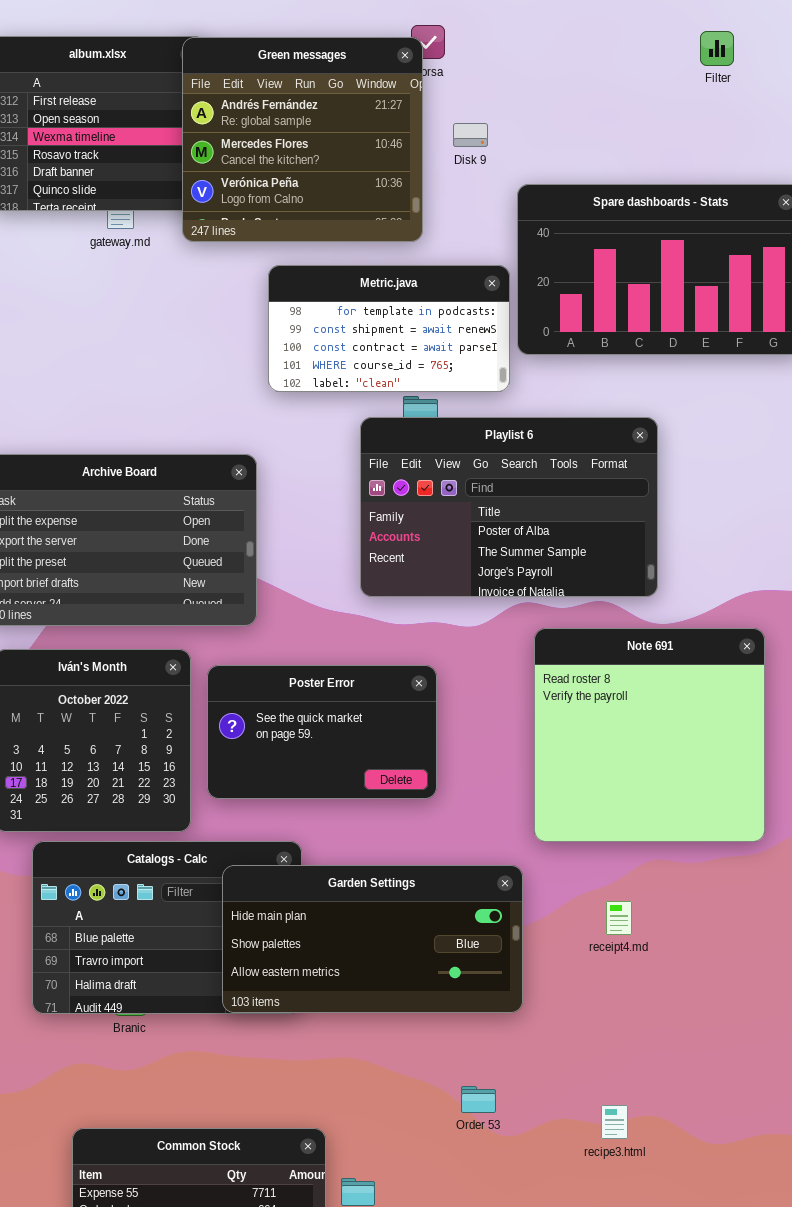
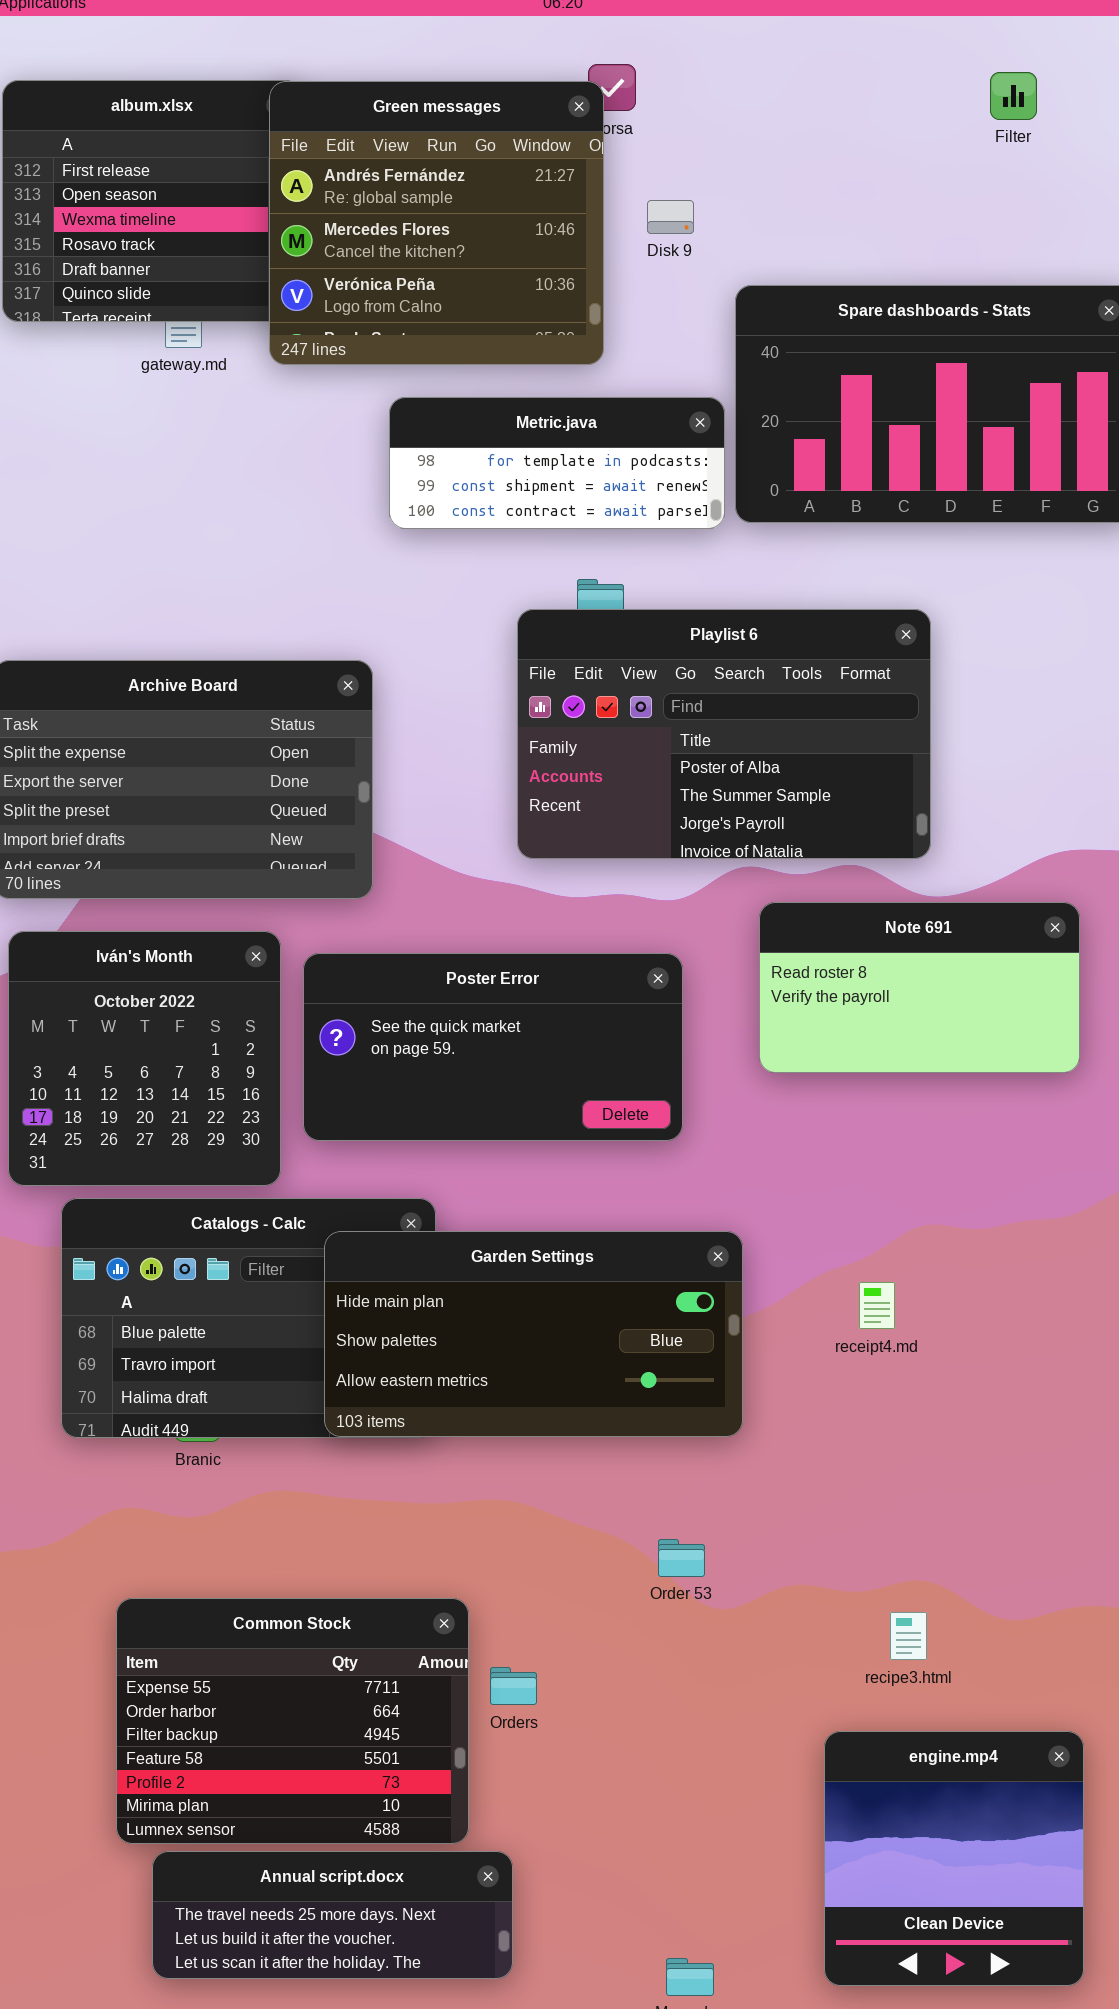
Metric.java: [268,265,510,392] -> [389,397,725,529], resized
Note 691: [534,628,765,842] -> [759,902,1080,1073], resized
Poster Error: [207,665,437,799] -> [303,953,683,1141], resized
recipe3.html: [601,1105,628,1139] -> [890,1612,927,1660], moved

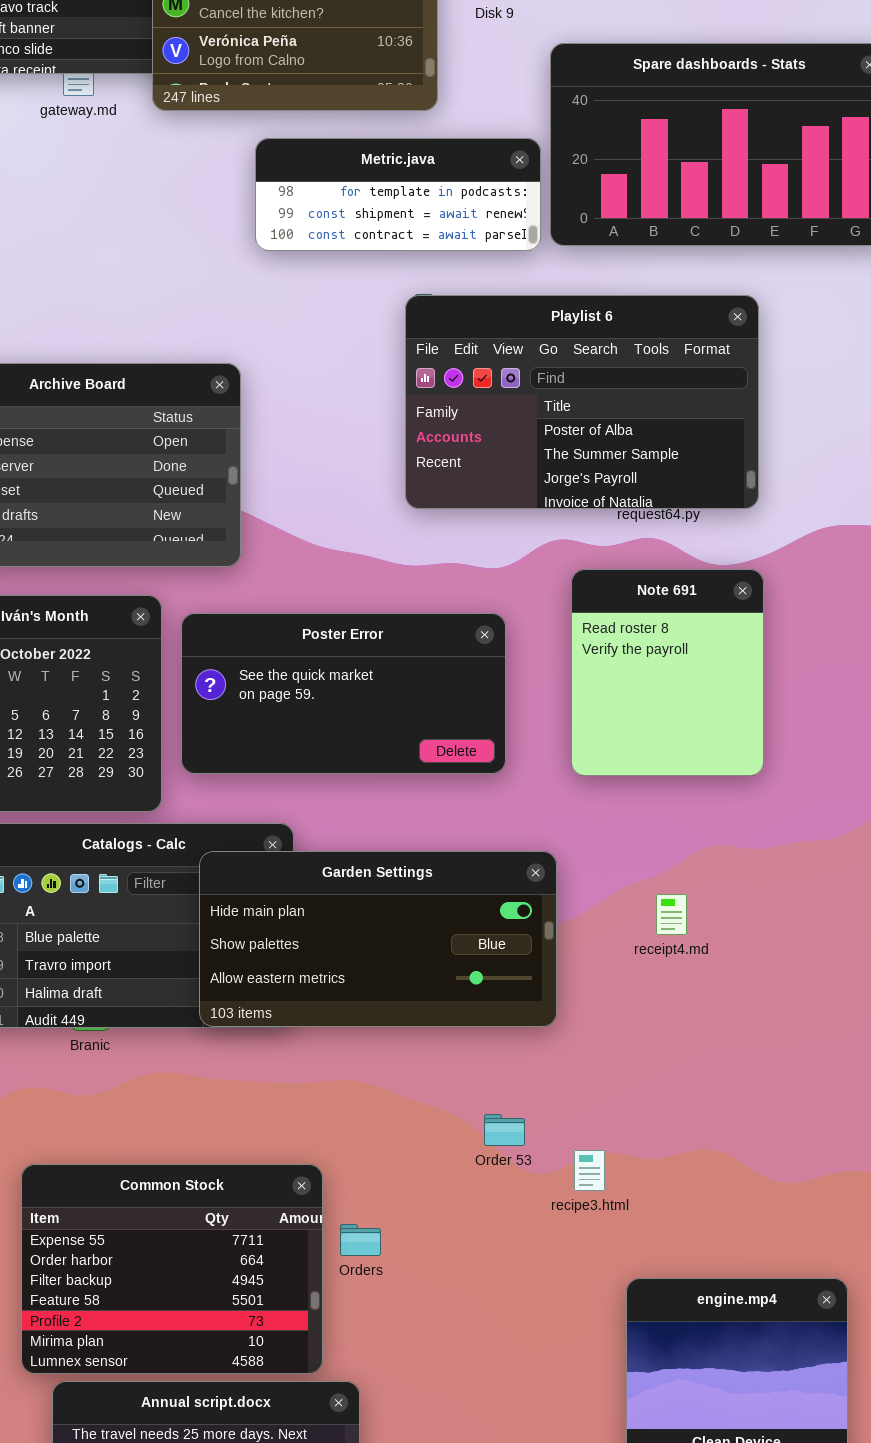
Playlist 6: [517,609,931,859] -> [405,295,759,509], moved
Note 691: [759,902,1080,1073] -> [571,569,764,776], resized
recipe3.html: [890,1612,927,1660] -> [574,1150,605,1191], moved

